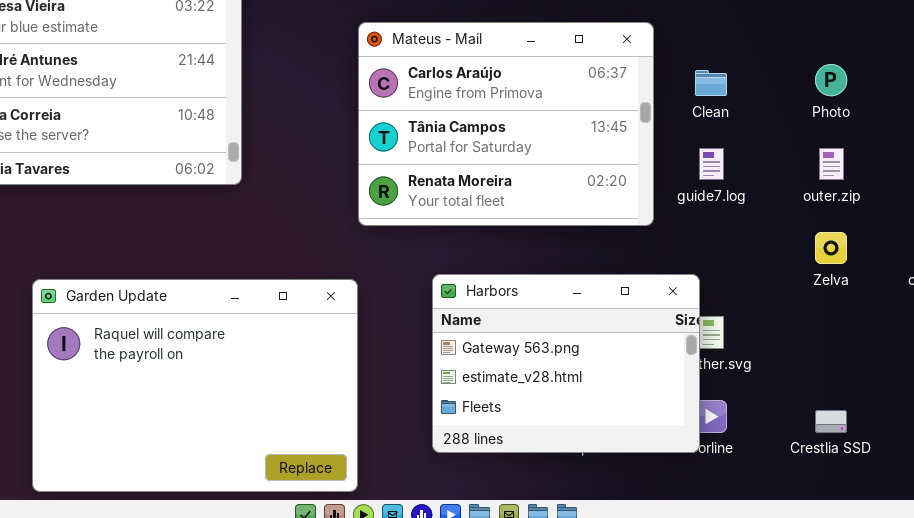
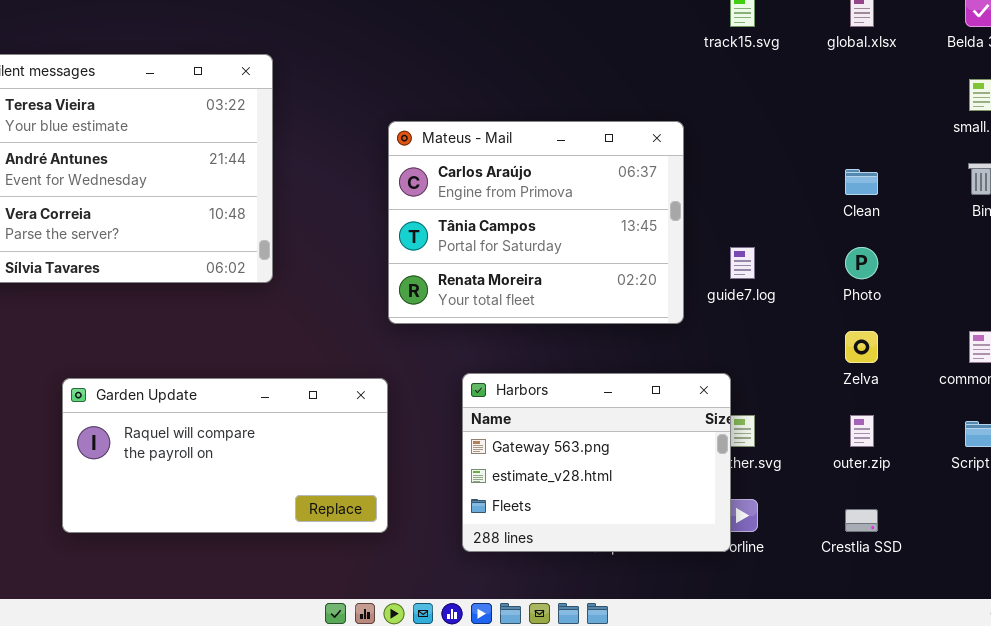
Photo: [815,64,847,96] -> [845,247,878,279], moved
Clean: [695,70,727,96] -> [845,169,878,195], moved
outer.zip: [819,148,844,180] -> [850,415,874,447], moved
Garden Update: [32,279,358,492] -> [62,378,388,533], resized

